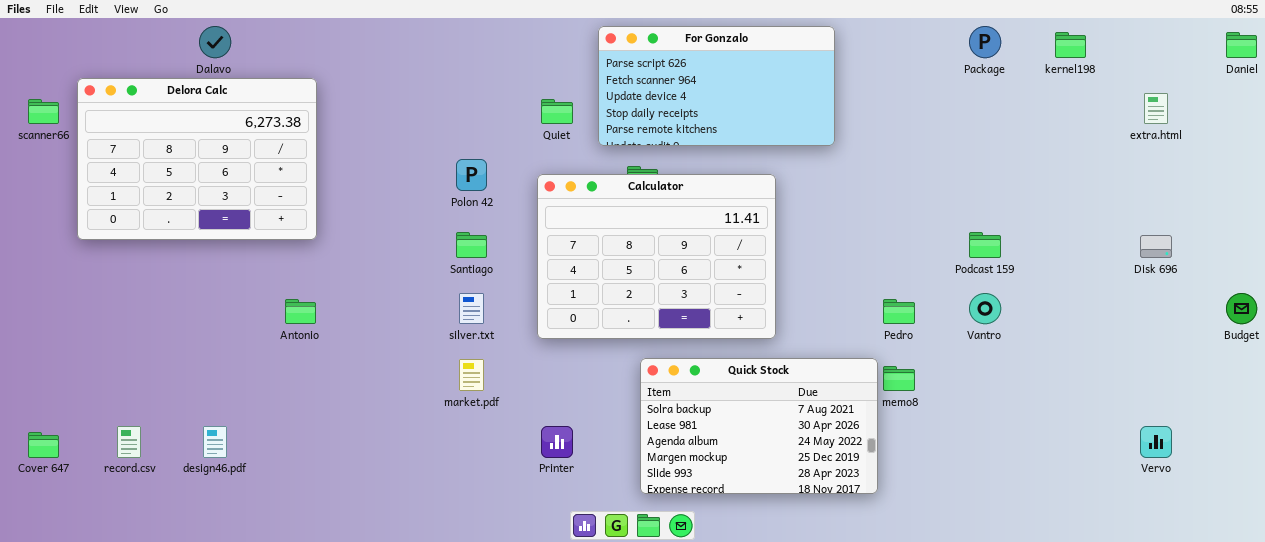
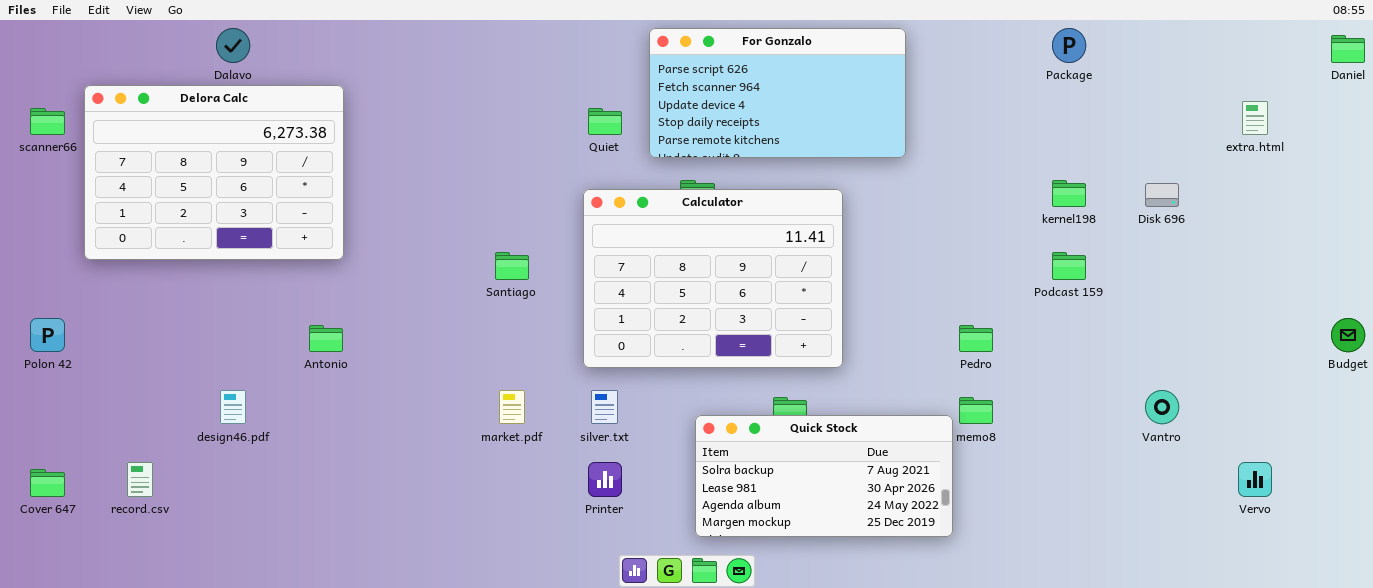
kernel198: [1055,32,1086,58] -> [1052,180,1086,207], moved
Polon 42: [456,159,487,191] -> [30,318,65,352], moved
Disk 696: [1140,235,1172,258] -> [1145,183,1179,207], moved
silver.txt: [459,293,484,324] -> [591,390,618,424], moved
Vantro: [969,293,1001,324] -> [1145,390,1179,424], moved
Quick Stock: [640,358,878,494] -> [695,415,953,537], resized
design46.pdf: [203,426,227,458] -> [220,390,246,424], moved

